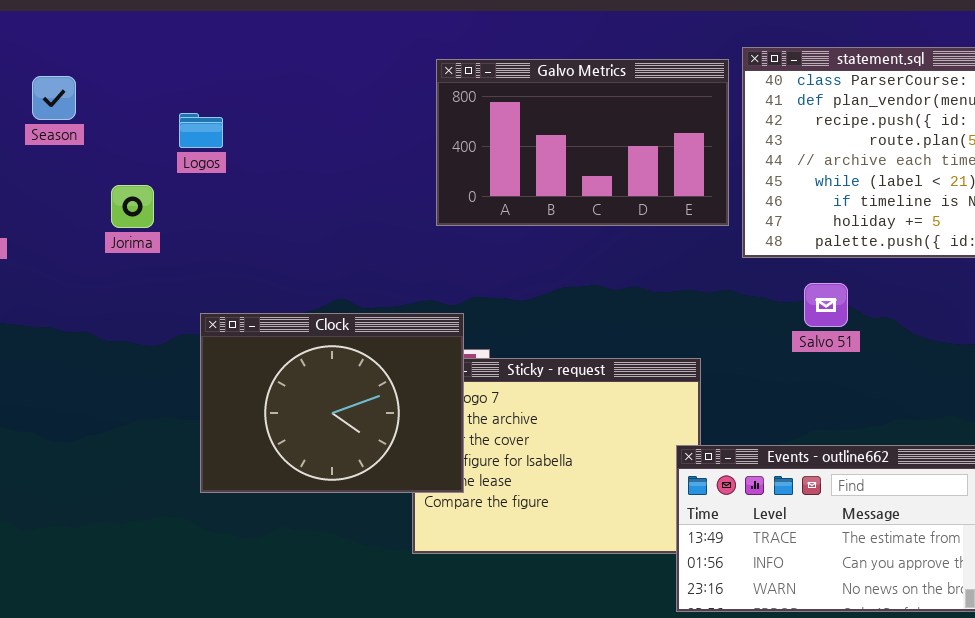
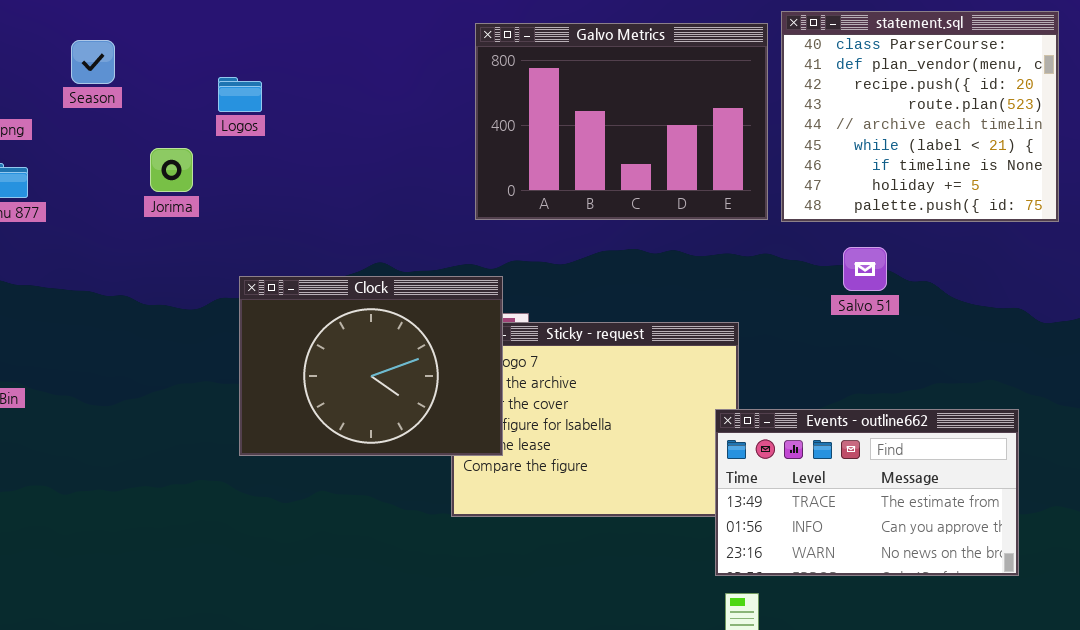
Galvo Metrics: [436,59,729,226] -> [475,23,768,220], resized

